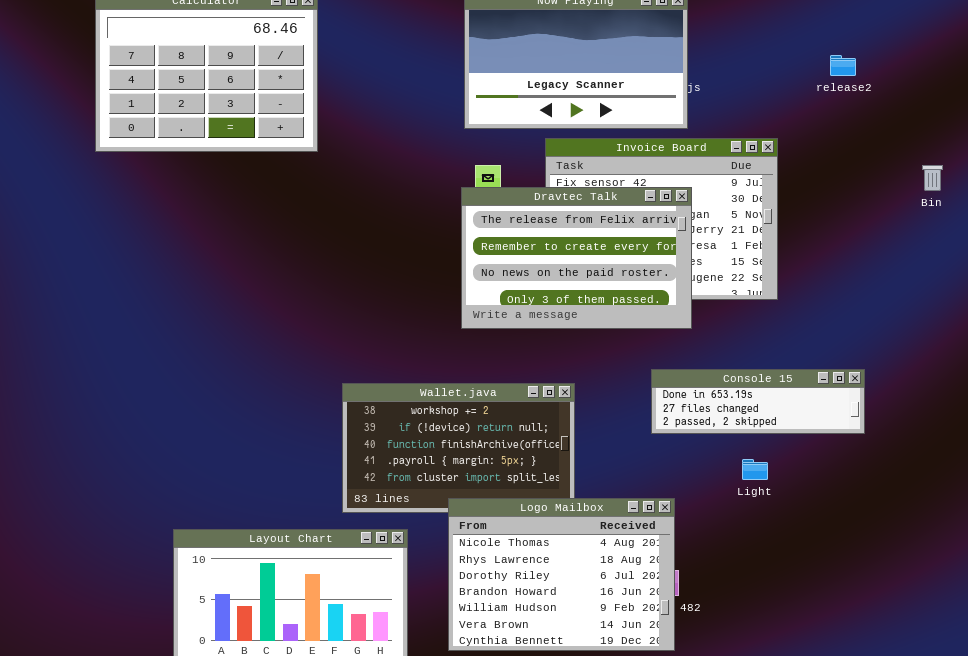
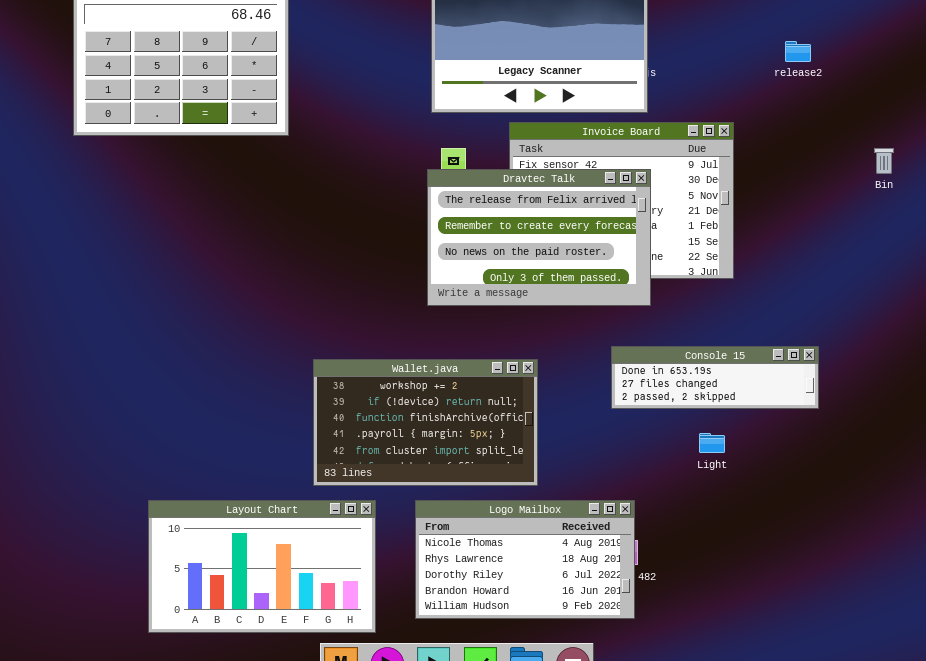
Logo Mailbox: [448,498,675,651] -> [415,500,635,619], resized

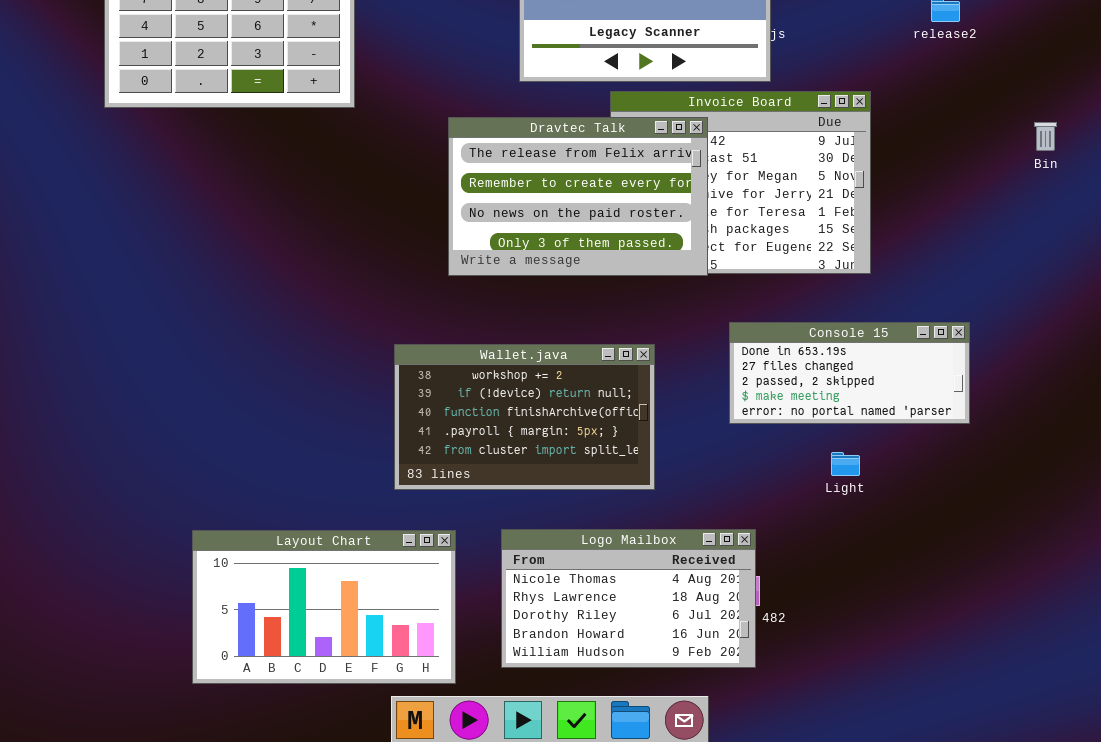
Dravtec Talk: [427,169,651,306] -> [448,117,708,276], moved
Console 15: [611,346,819,409] -> [729,322,970,424], resized
Wallet.java: [313,359,538,486] -> [394,344,655,490], moved

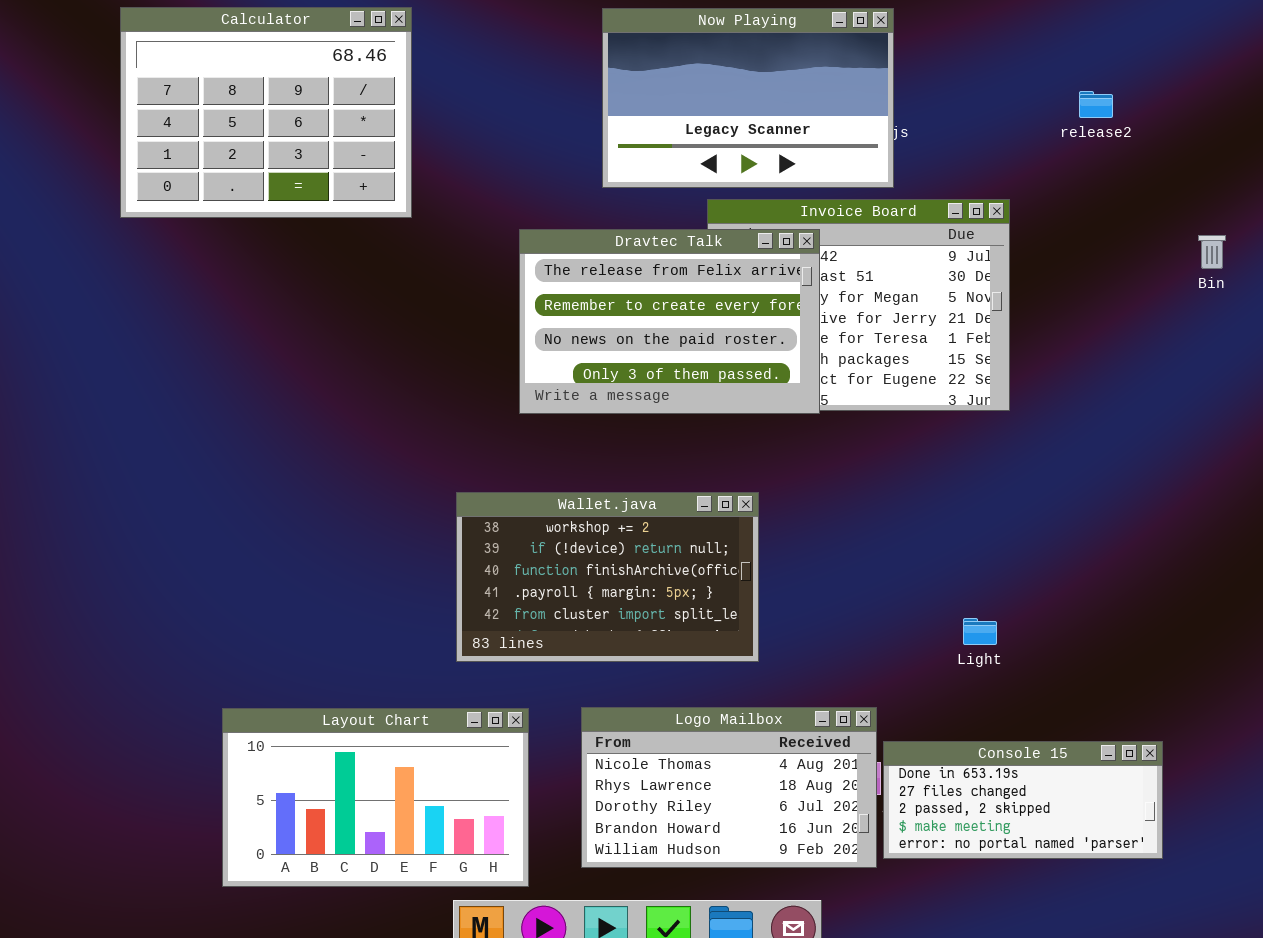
Console 15: [729,322,970,424] -> [883,741,1163,859], moved

